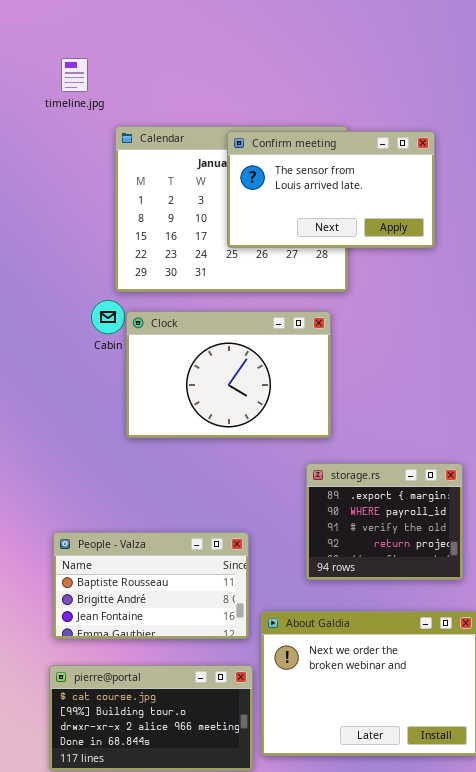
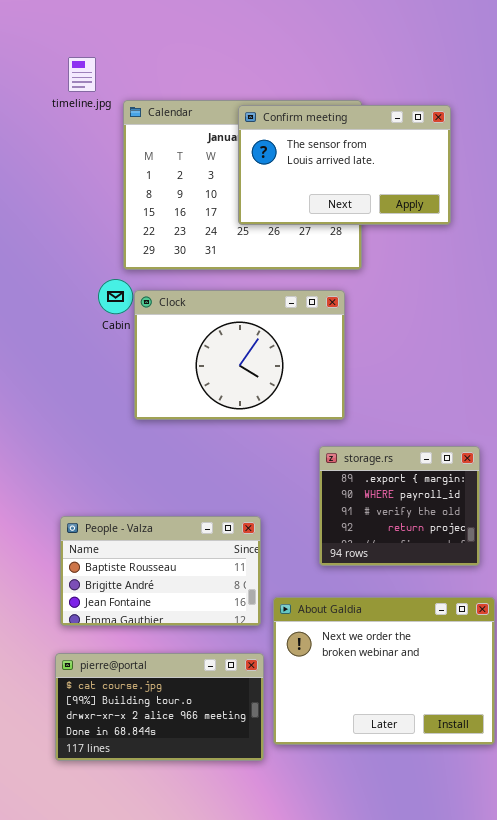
timeline.jpg: [61,58,88,92] -> [68,57,96,92], moved

